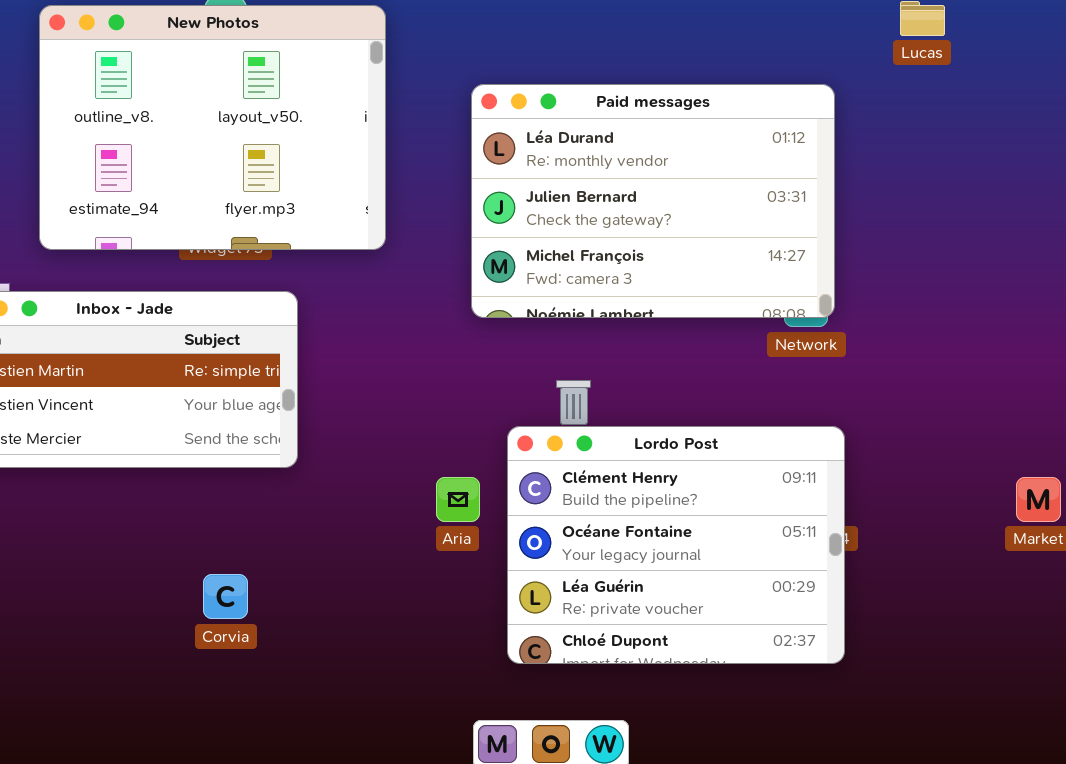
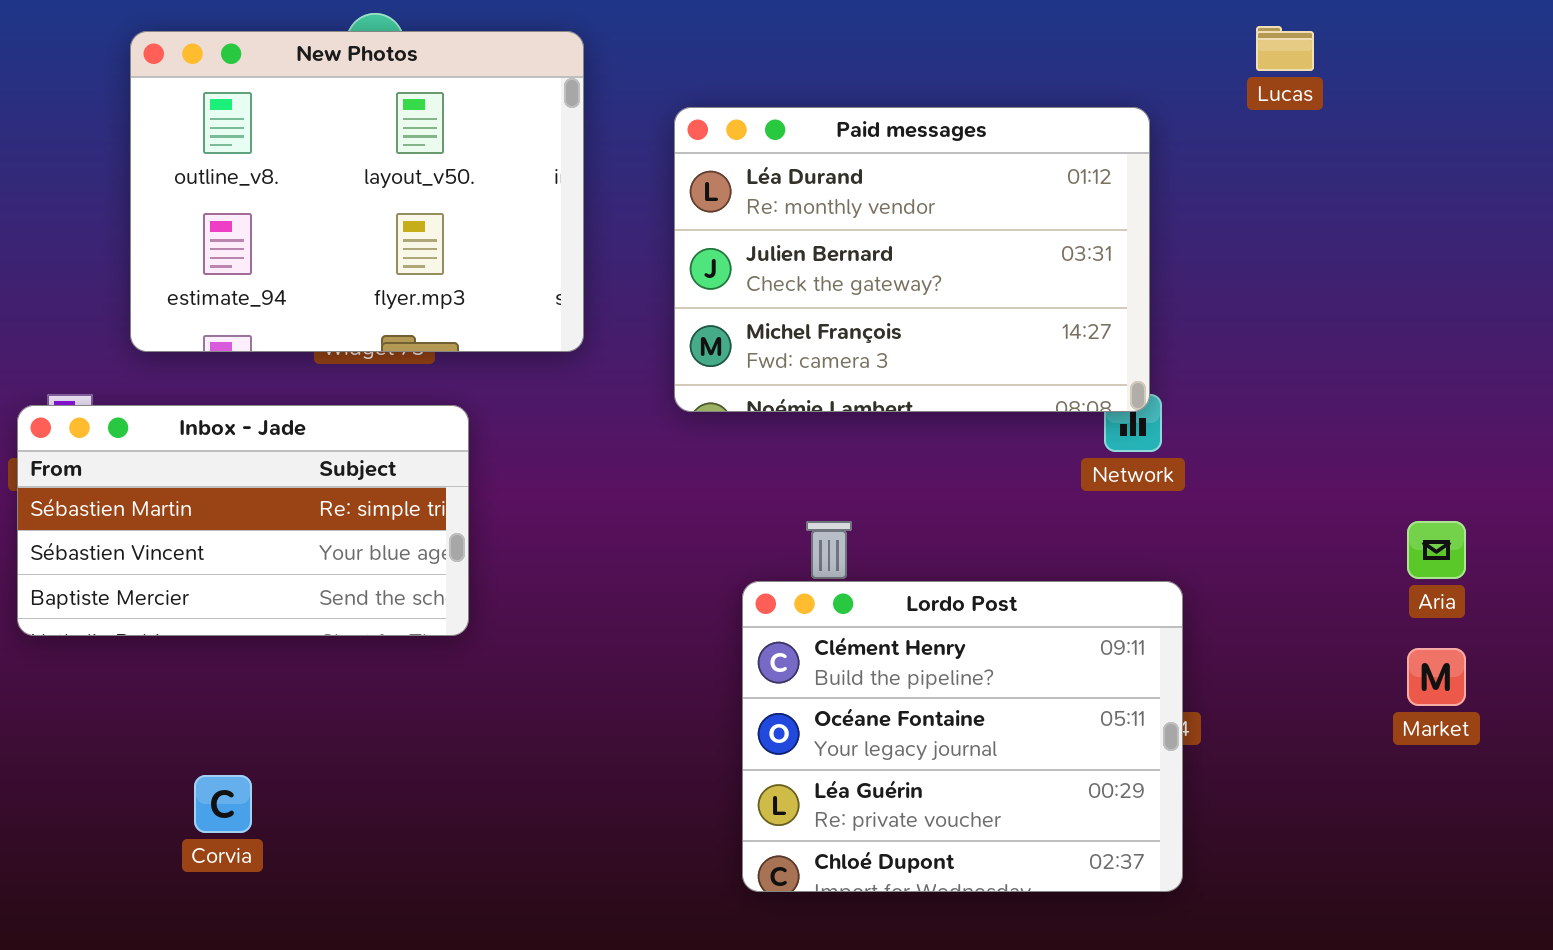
Paid messages: [471,84,835,318] -> [674,107,1150,412], moved
Aria: [436,477,480,522] -> [1407,521,1466,579], moved
Corvia: [203,574,248,619] -> [194,775,252,833], moved

